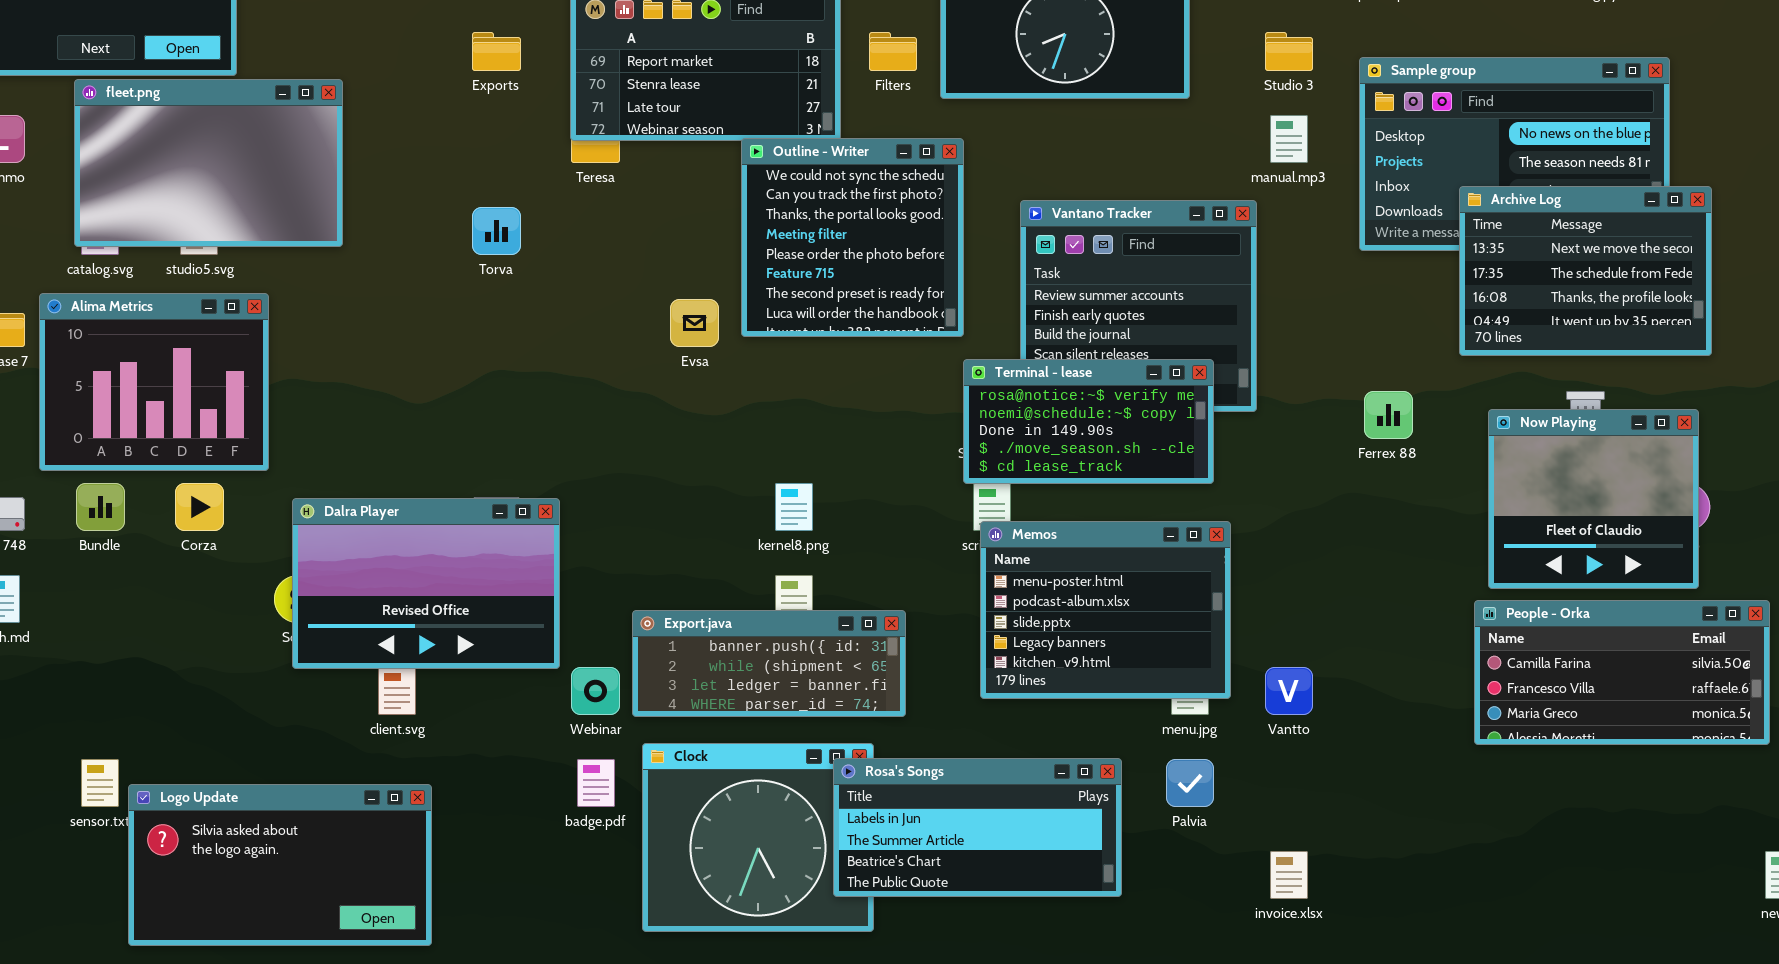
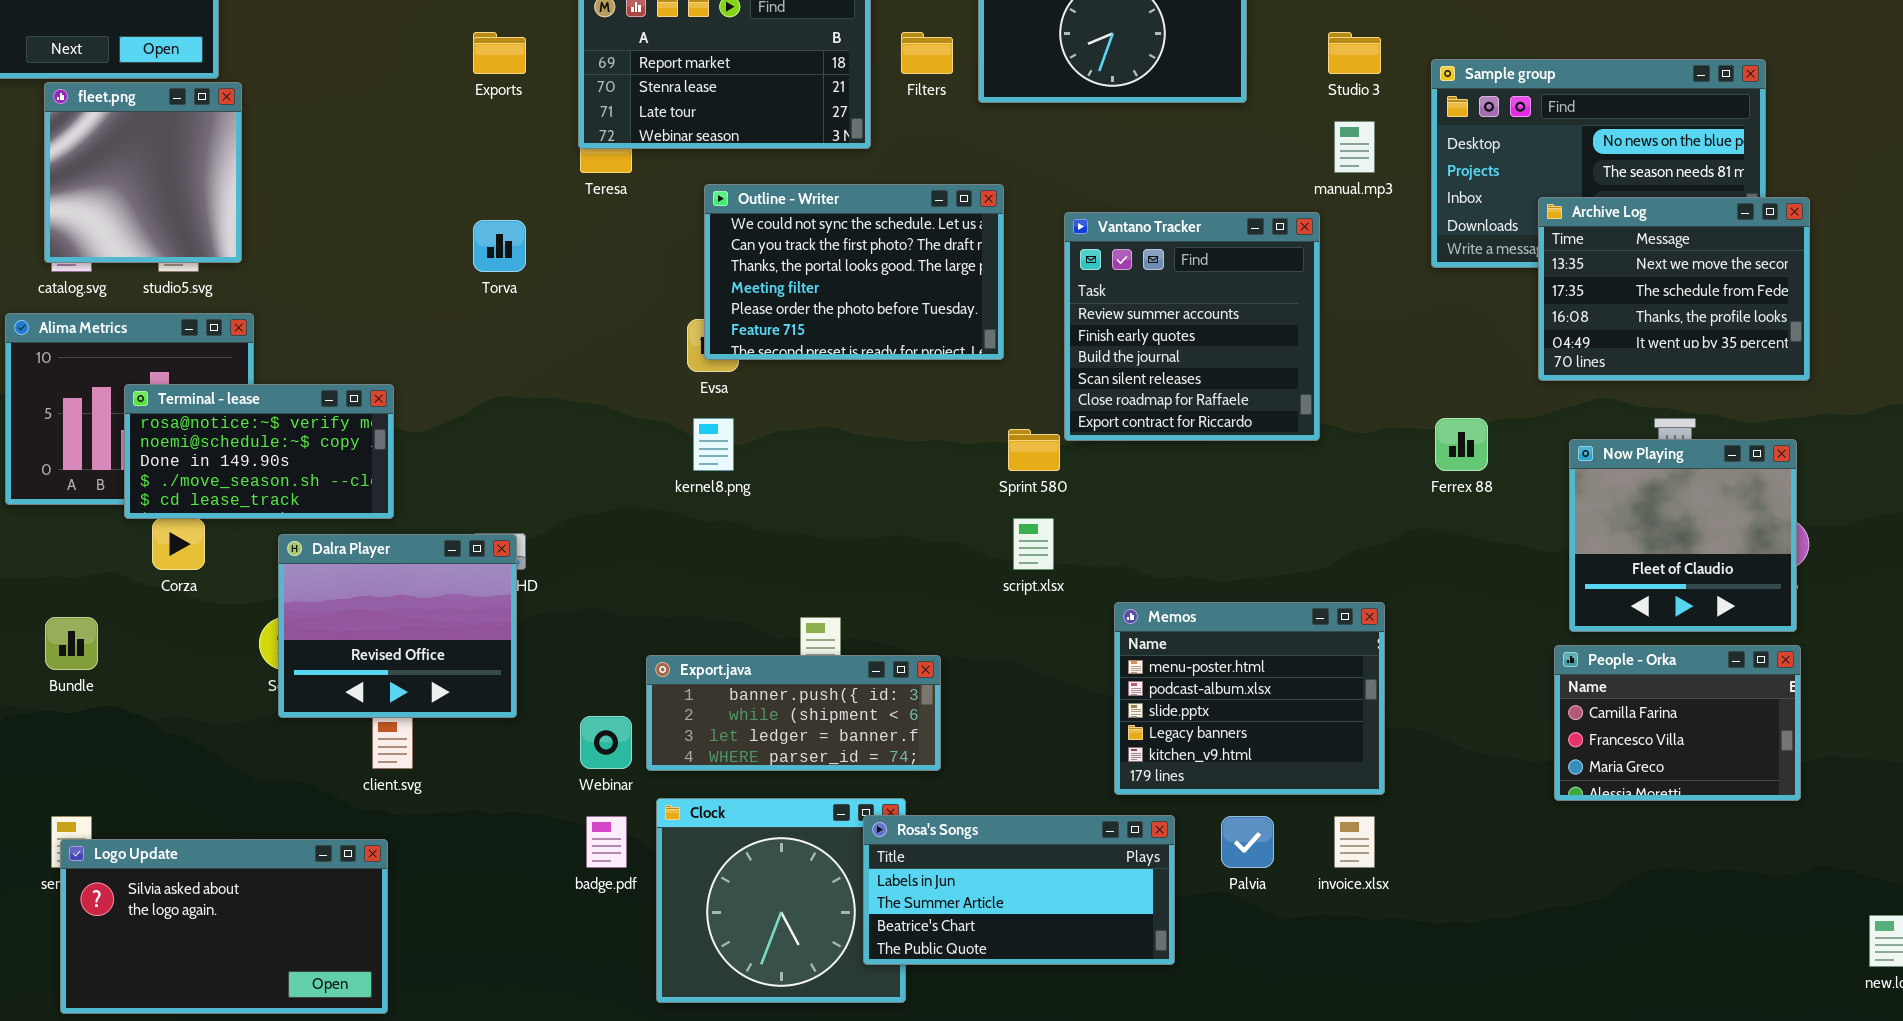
fleet.png: [74,79,343,247] -> [44,82,242,263], resized
Outline - Writer: [741,138,964,337] -> [704,184,1004,360], resized
Terminal - lease: [963,359,1214,484] -> [124,384,394,519], moved
Bundle: [76,483,125,531] -> [45,617,98,670], moved
kernel8.png: [775,483,813,531] -> [693,418,734,471], moved
Dalra Player: [292,498,560,669] -> [278,534,517,718], resized
Memos: [980,521,1231,699] -> [1114,602,1385,795], moved
People - Orka: [1474,600,1770,745] -> [1554,645,1801,801], resized
Logo Update: [128,784,432,946] -> [60,839,388,1014], moved
invoice.xlsx: [1270,851,1308,899] -> [1334,816,1375,868], moved

